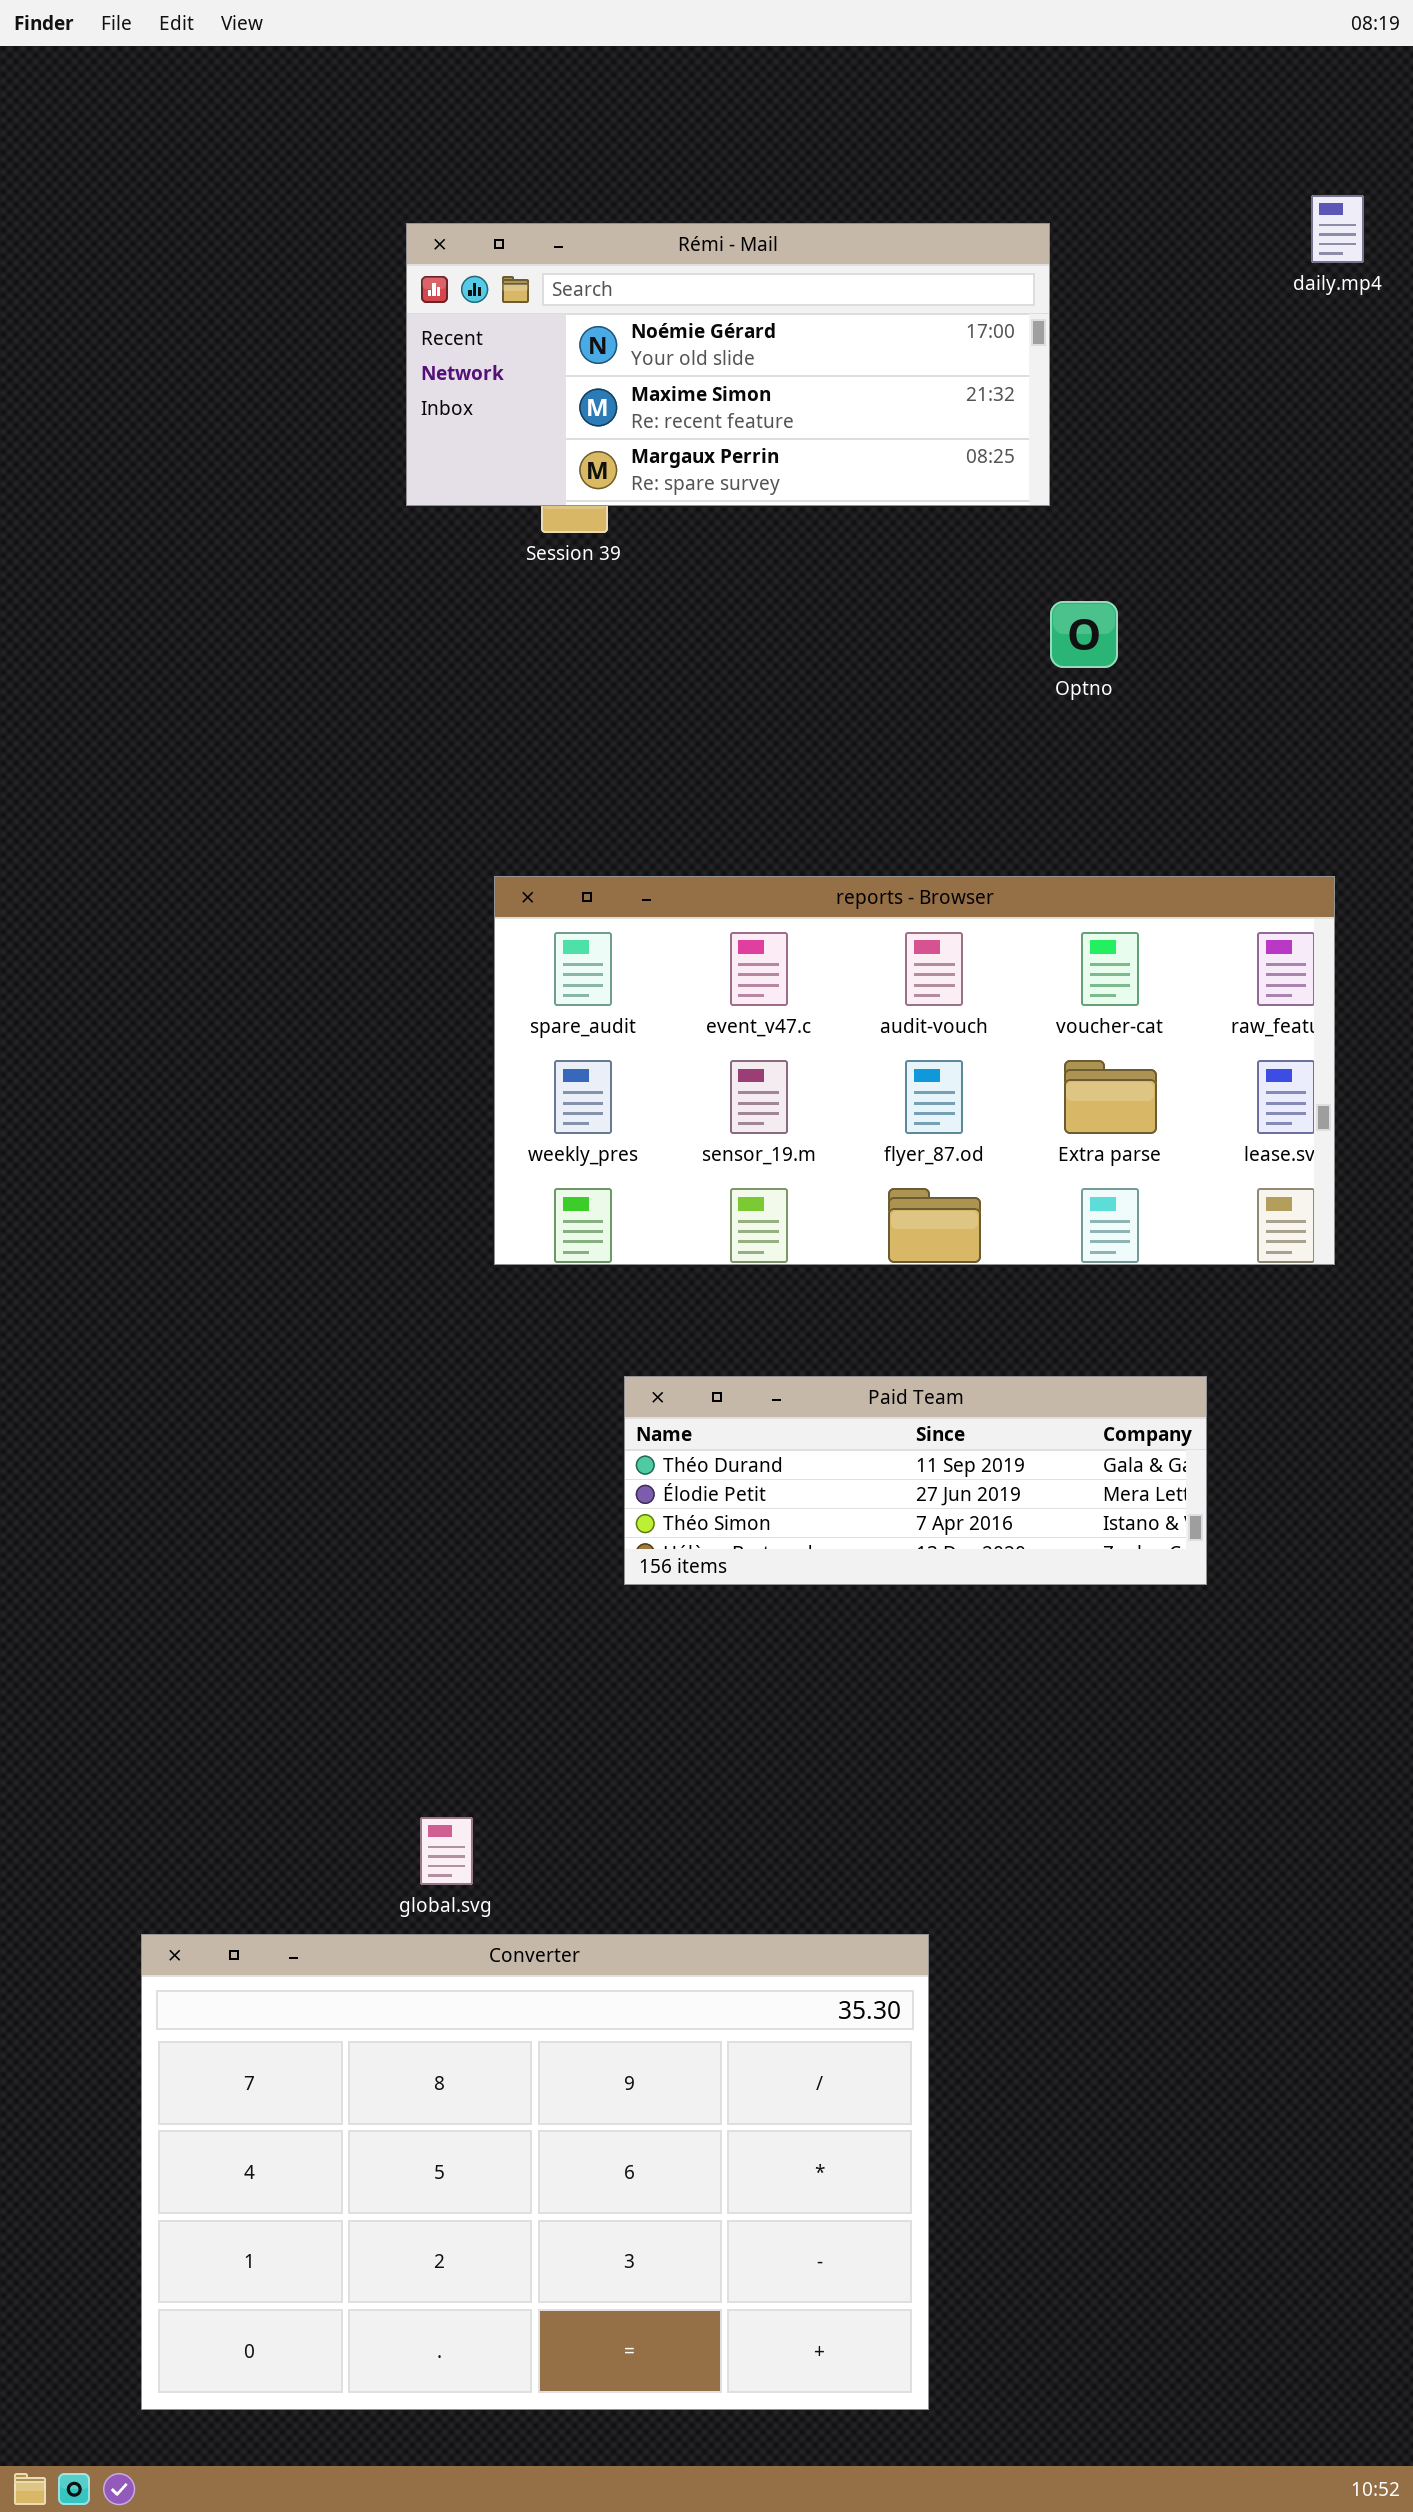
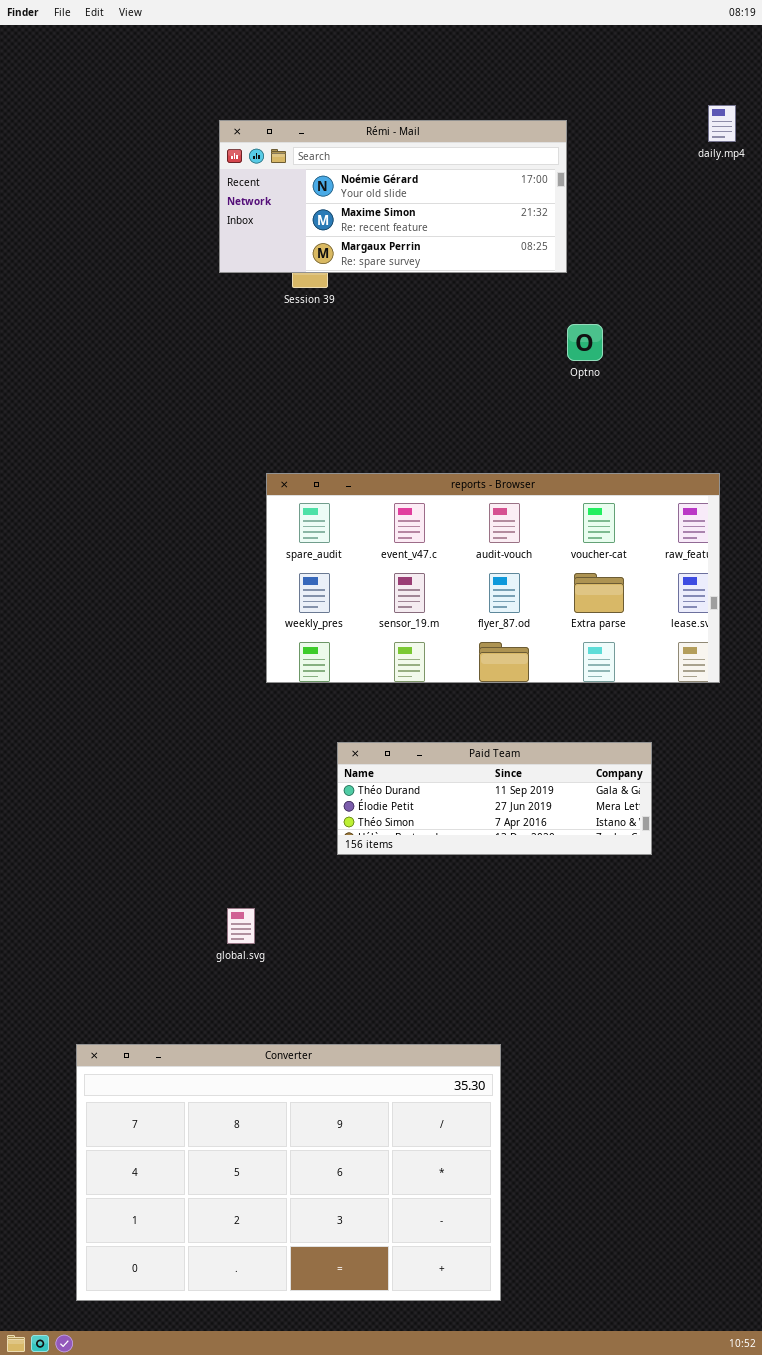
global.svg: [420,1817,473,1885] -> [227,908,255,944], moved

